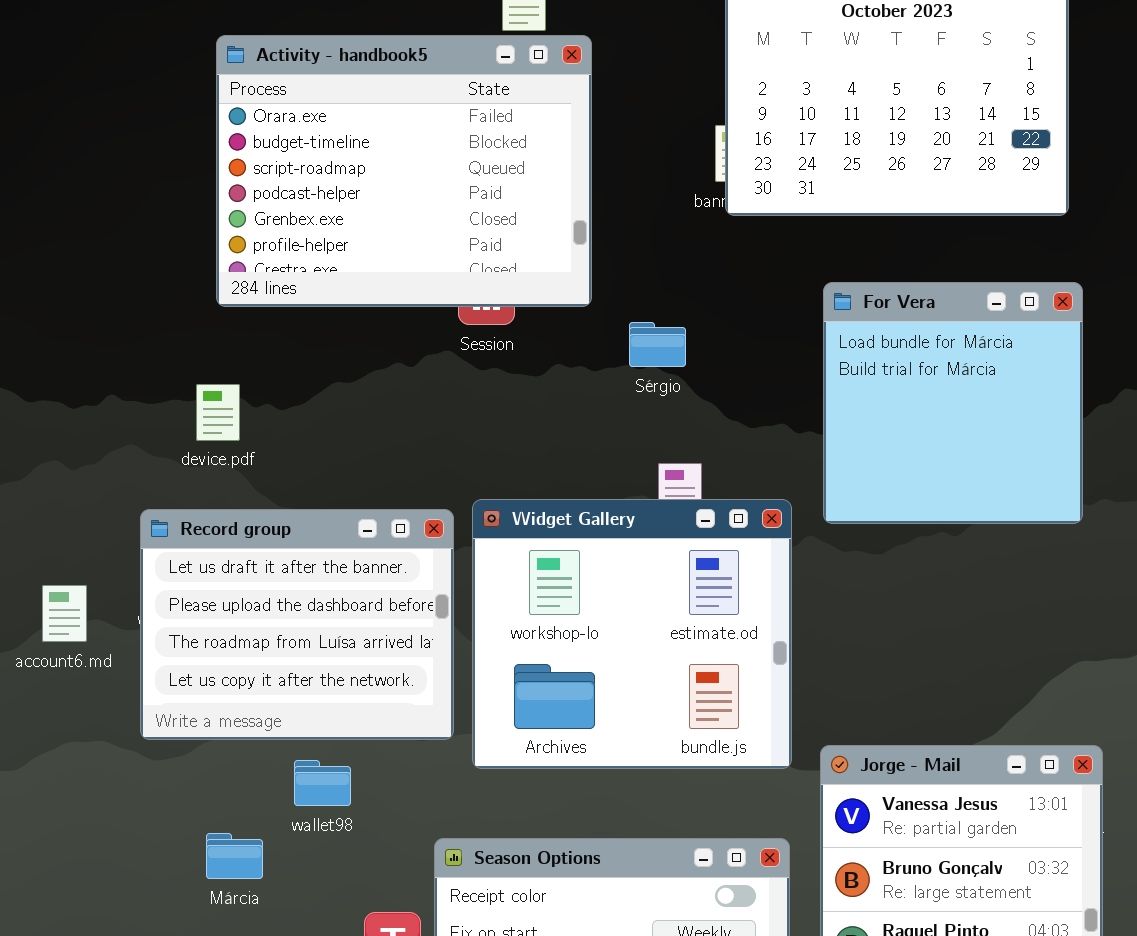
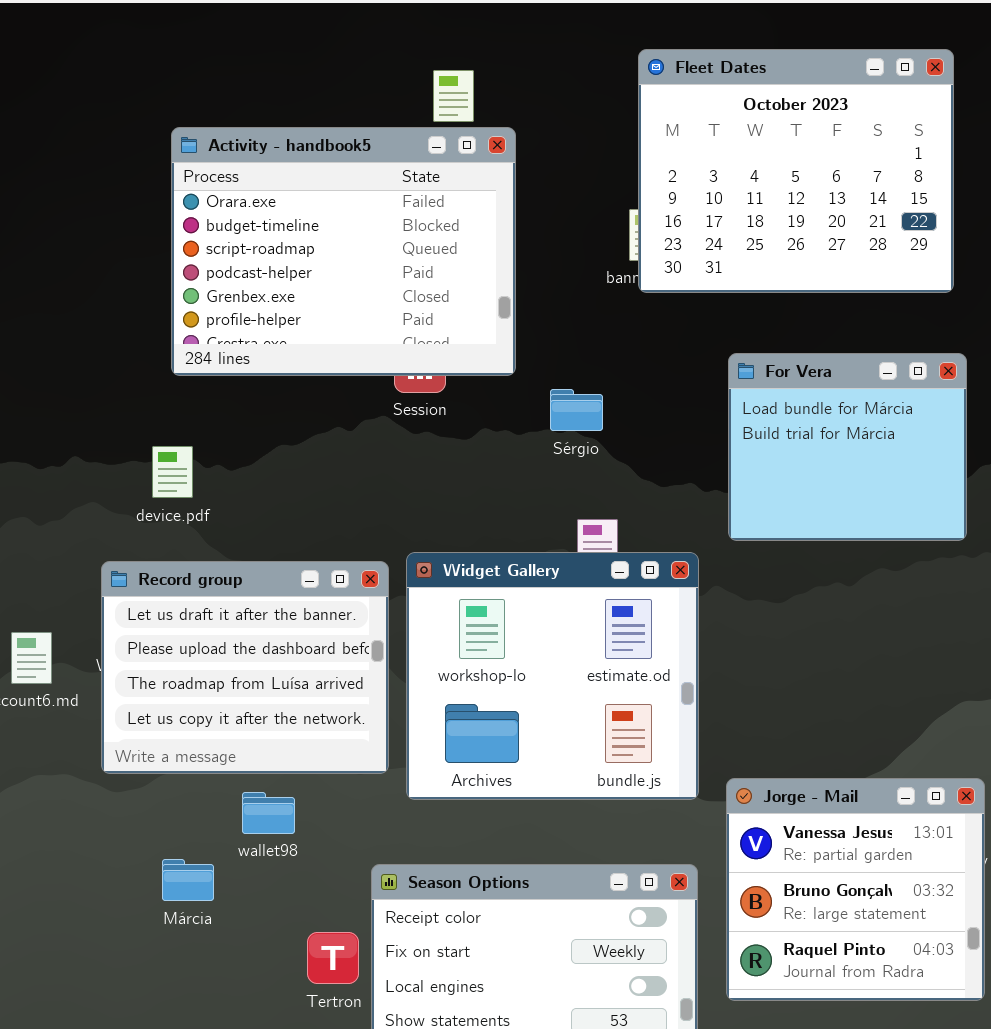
For Vera: [823,282,1083,524] -> [728,353,967,541], resized

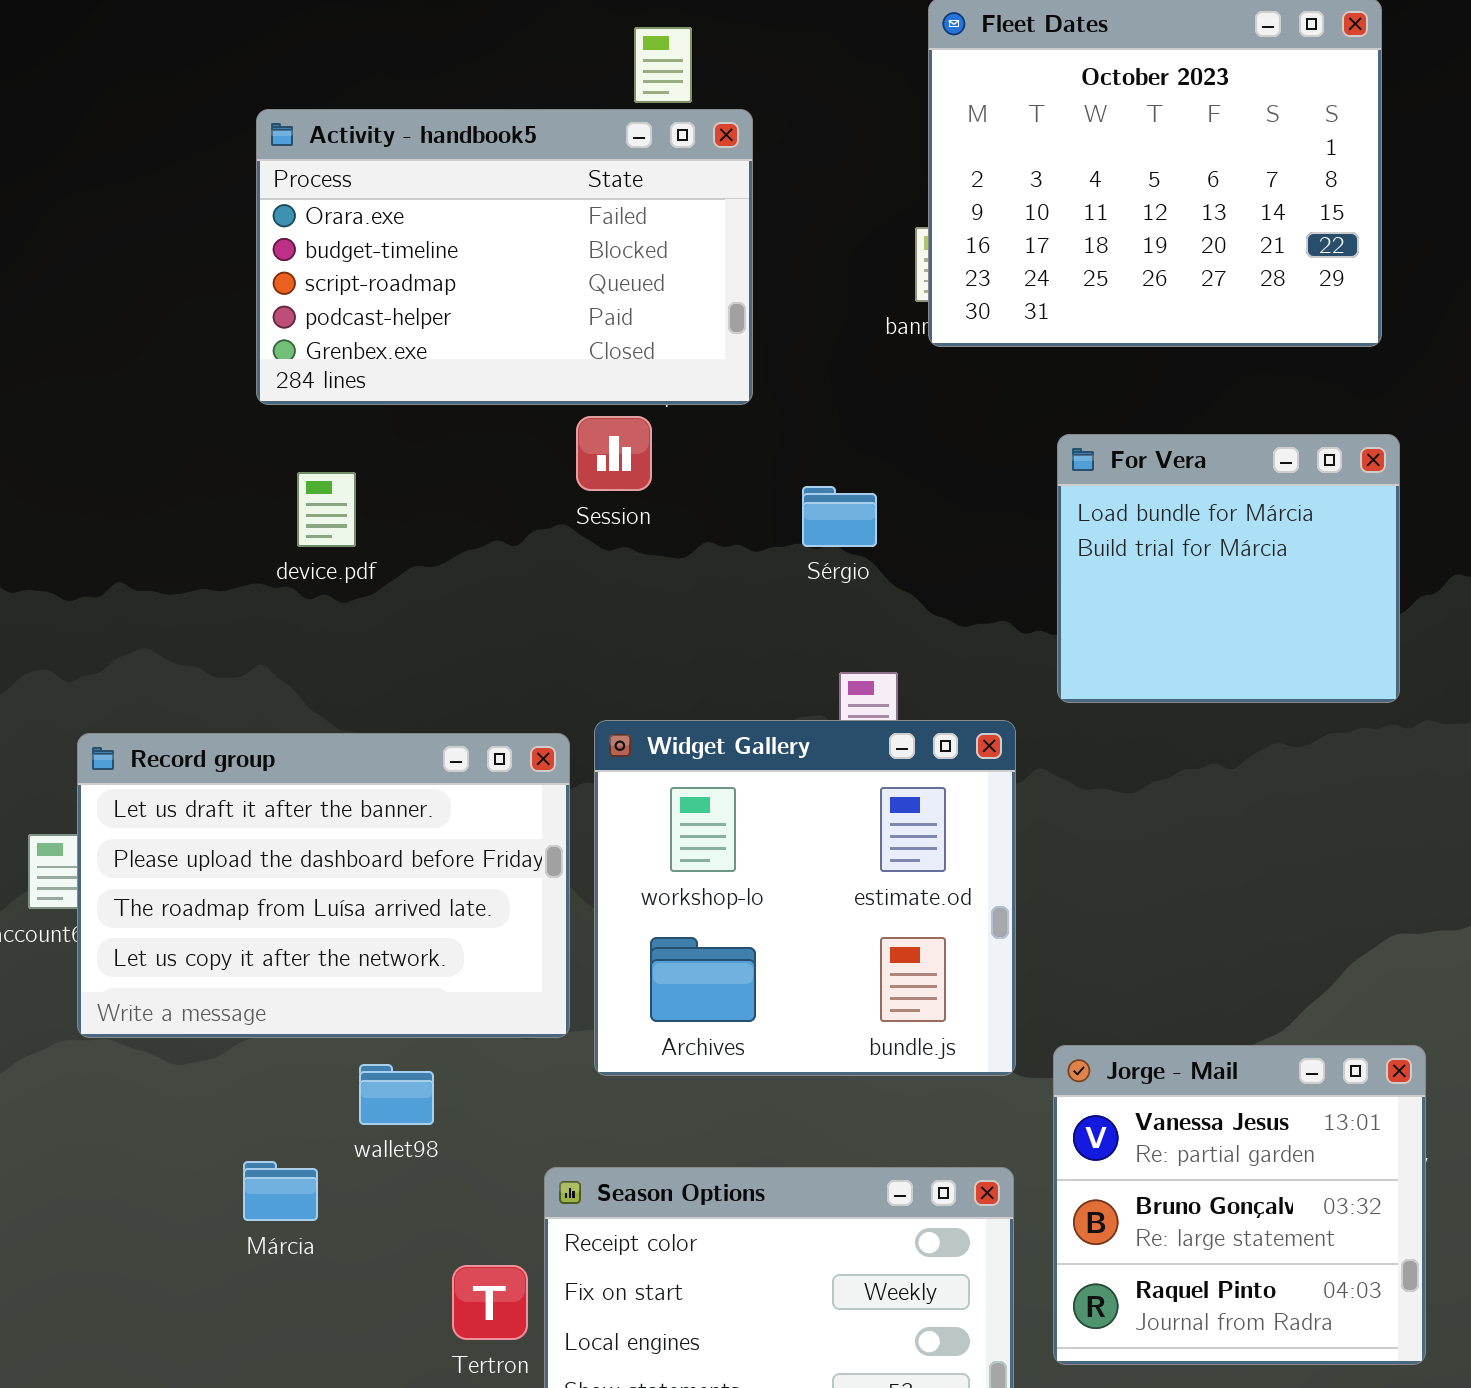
Activity - handbook5: [171,127,516,376] -> [256,109,753,405], resized
device.pdf: [152,446,193,498] -> [297,472,356,547], moved
Record group: [101,561,389,774] -> [77,733,570,1038], resized

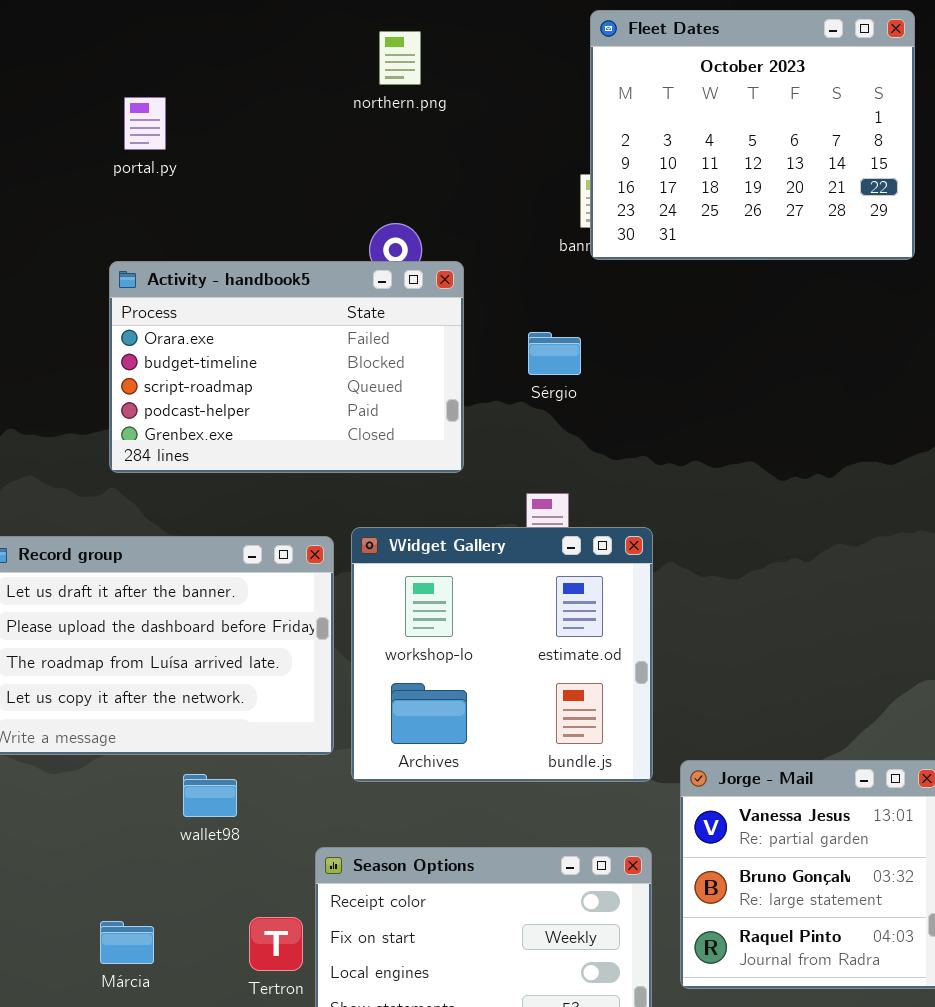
Activity - handbook5: [256,109,753,405] -> [109,261,464,473], moved
For Vera: [1057,434,1400,703] -> none, closed
Sérgio: [802,486,877,547] -> [528,332,581,375], moved
Márcia: [243,1161,318,1221] -> [100,921,154,964], moved

